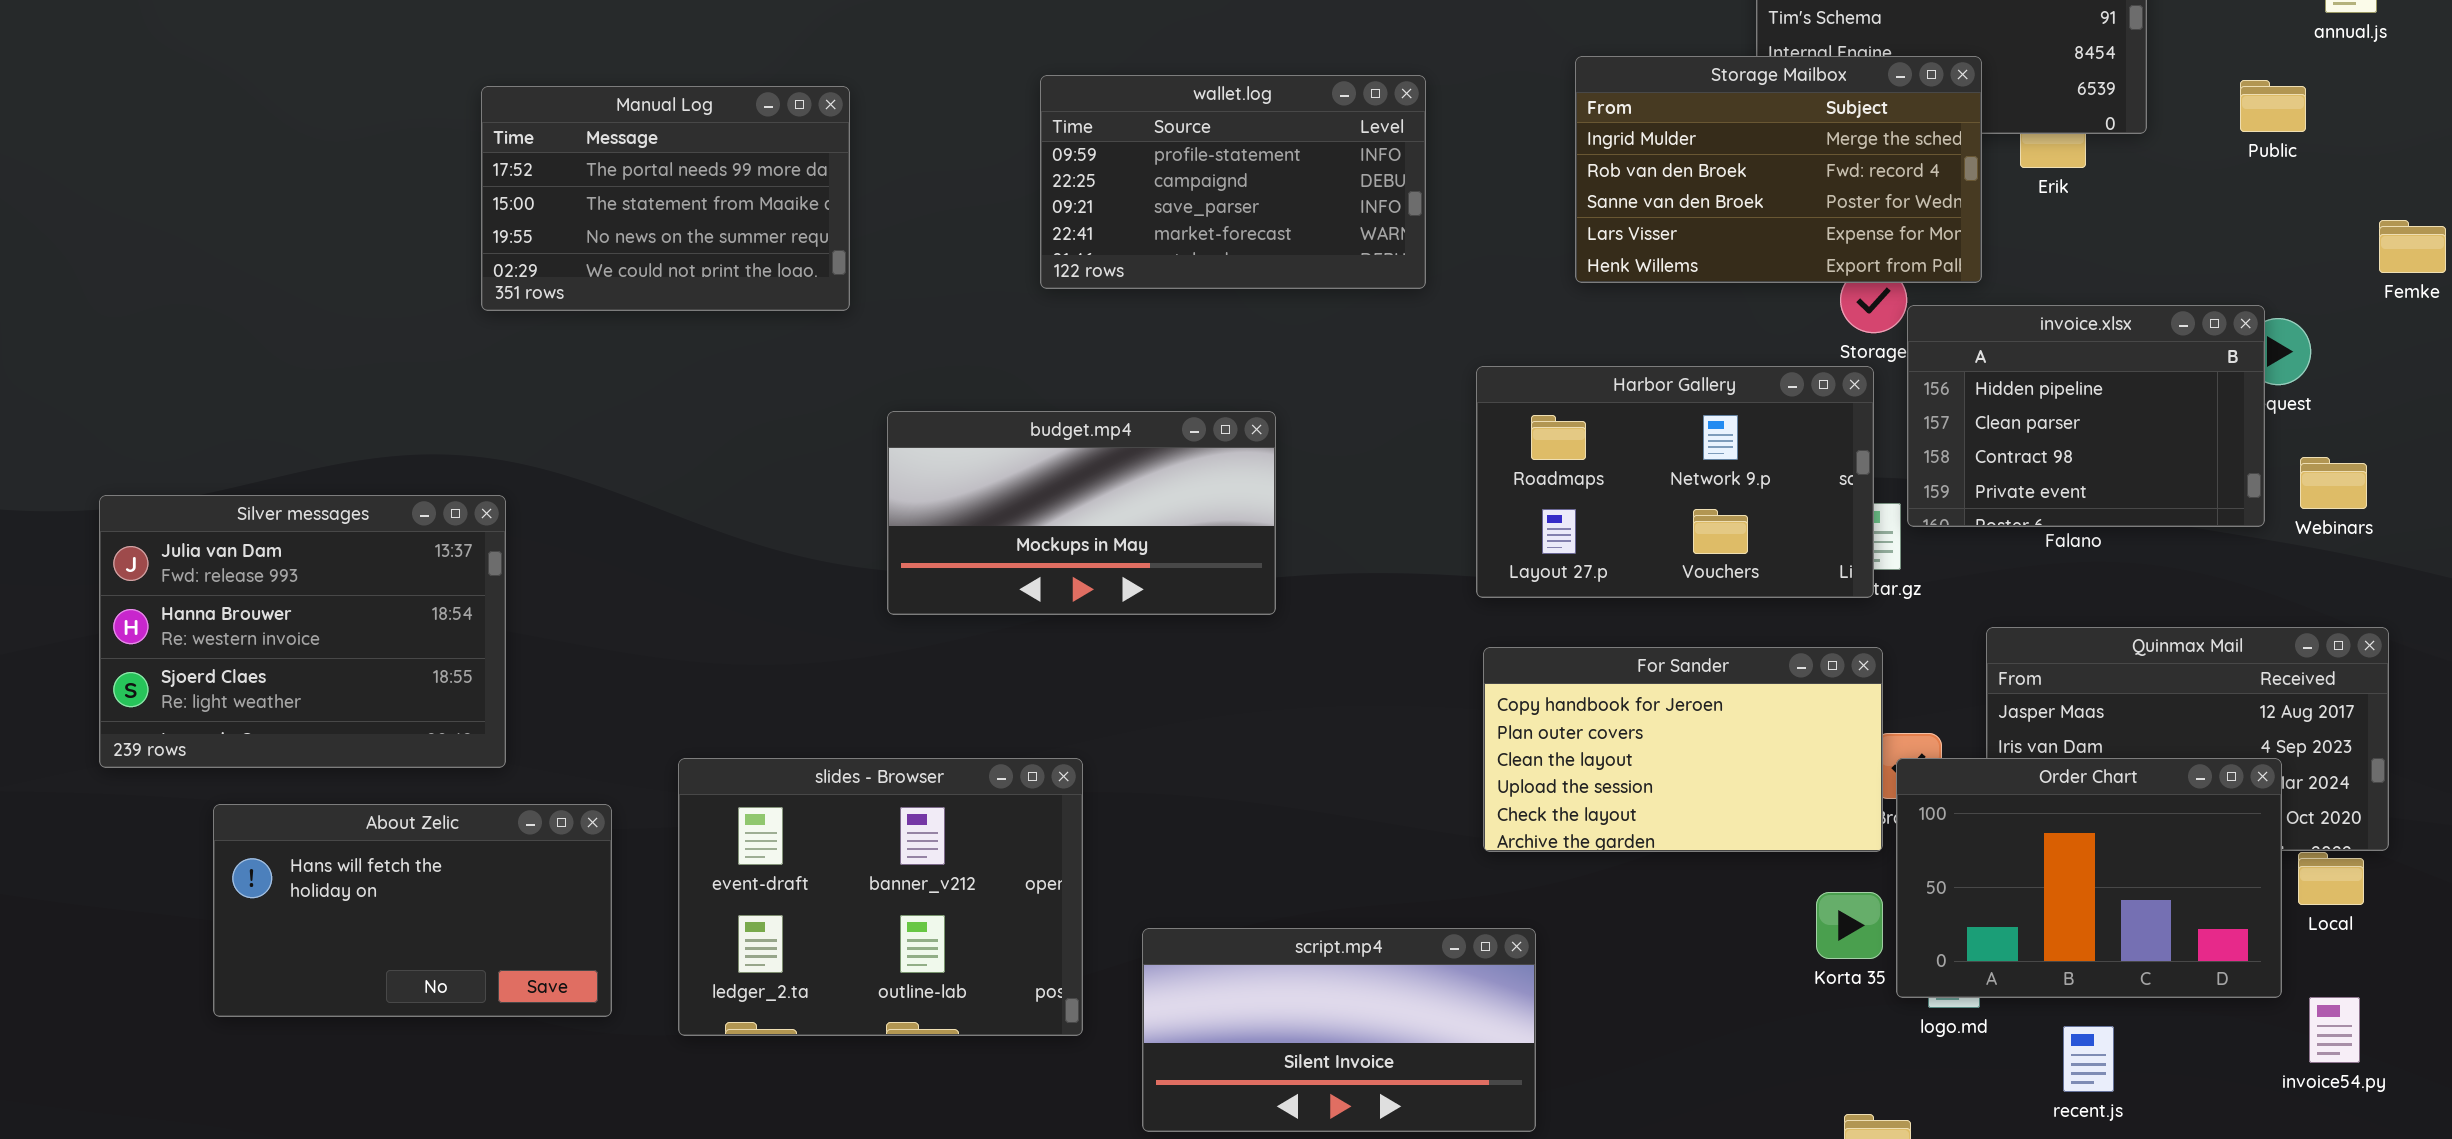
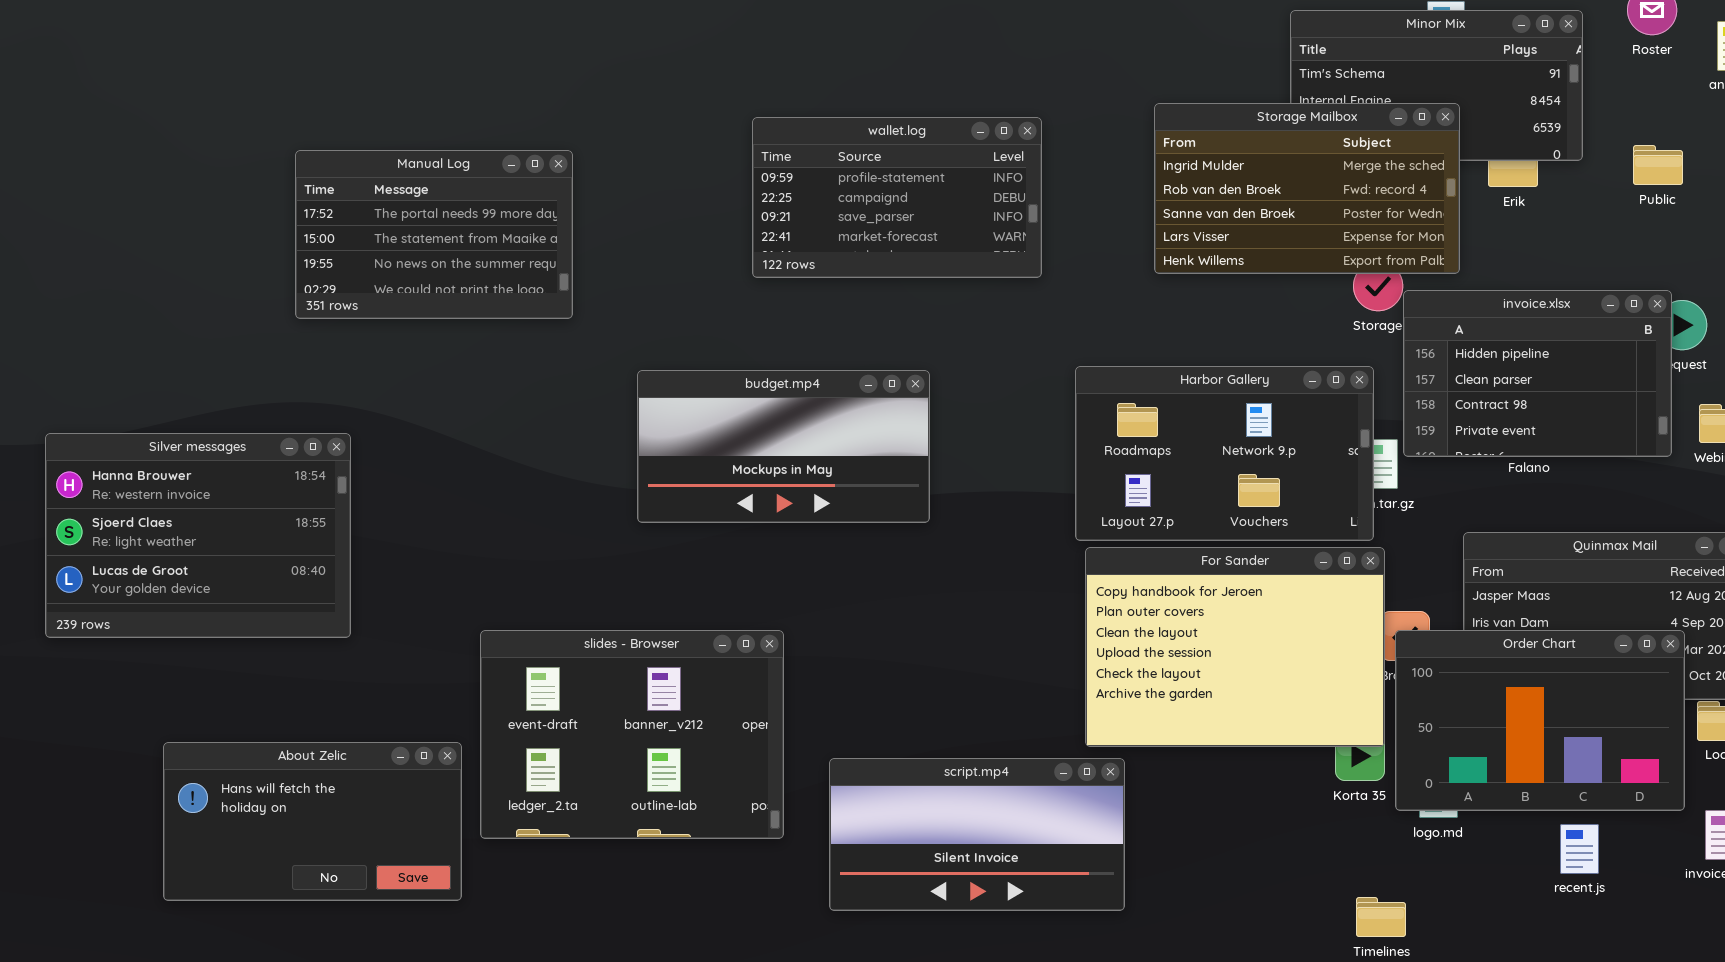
Public: [2240,80,2306,132] -> [1633,145,1683,185], moved
Manual Log: [481,86,850,311] -> [295,150,573,319], moved
Harbor Gallery: [1476,366,1874,598] -> [1075,366,1374,541], moved
Silver messages: [99,495,506,768] -> [45,433,351,638], scrolled down 1 row
For Sander: [1483,647,1883,852] -> [1085,547,1385,747], resized
About Zelic: [213,804,612,1017] -> [163,742,462,901], moved
recent.js: [2063,1026,2114,1092] -> [1560,824,1599,874], moved

